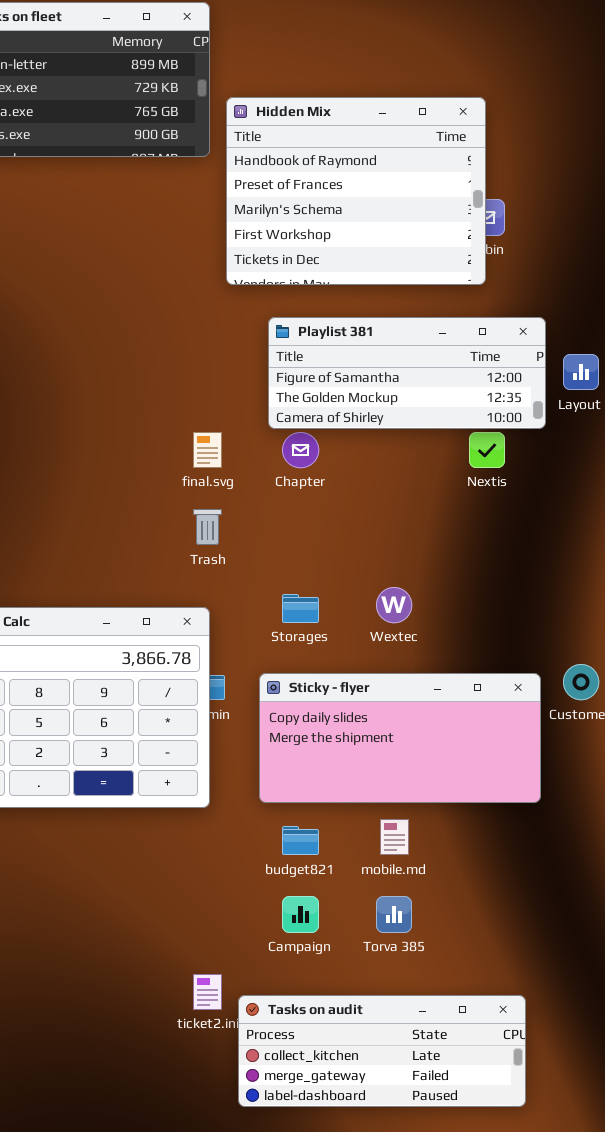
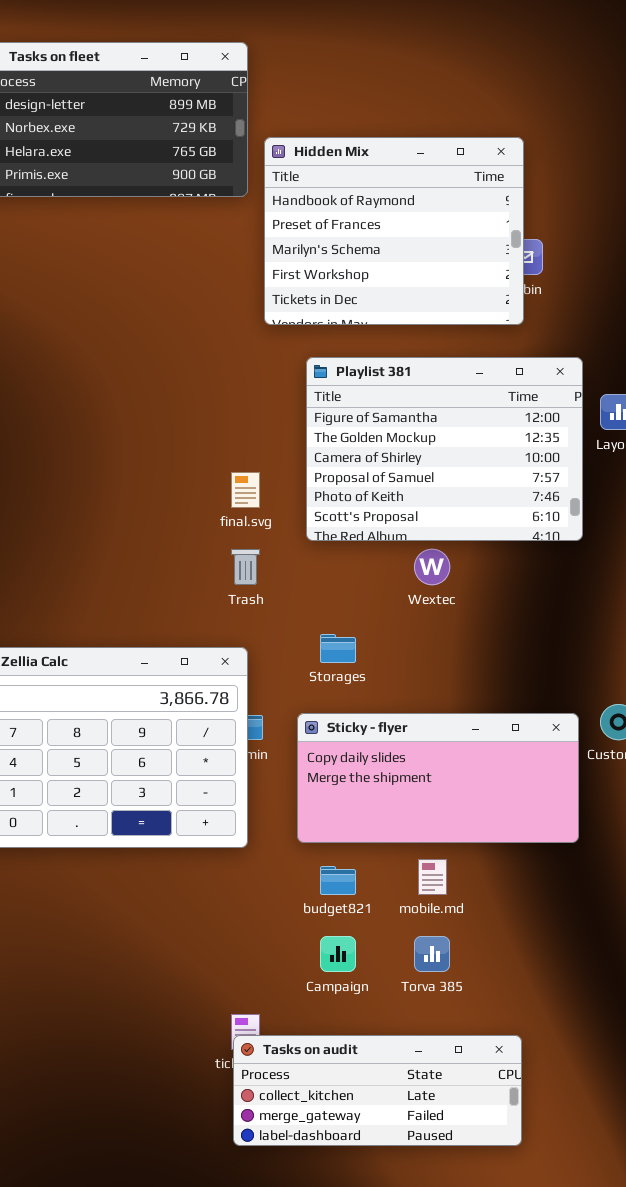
Playlist 381: [268,317,546,429] -> [306,357,583,541], resized
Wextec: [376,587,412,623] -> [414,549,450,585], moved
Tasks on audit: [238,995,526,1107] -> [233,1035,522,1146], moved

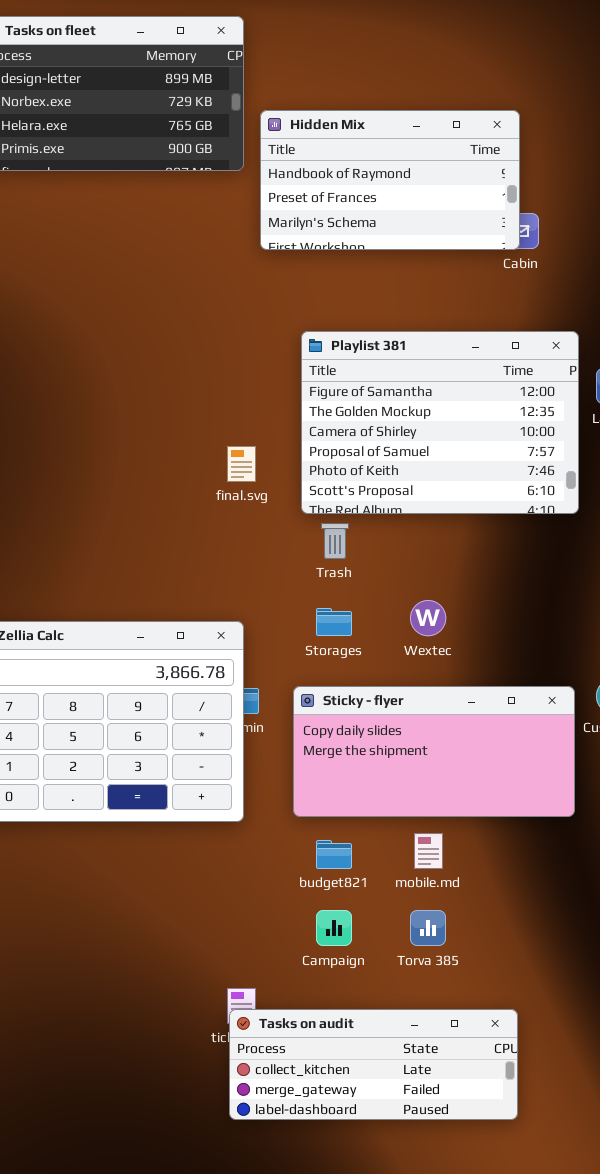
Hidden Mix: [264,137,524,325] -> [260,110,520,250], resized
Trash: [231,549,260,585] -> [321,523,349,559], moved
Wextec: [414,549,450,585] -> [410,600,446,636], moved

